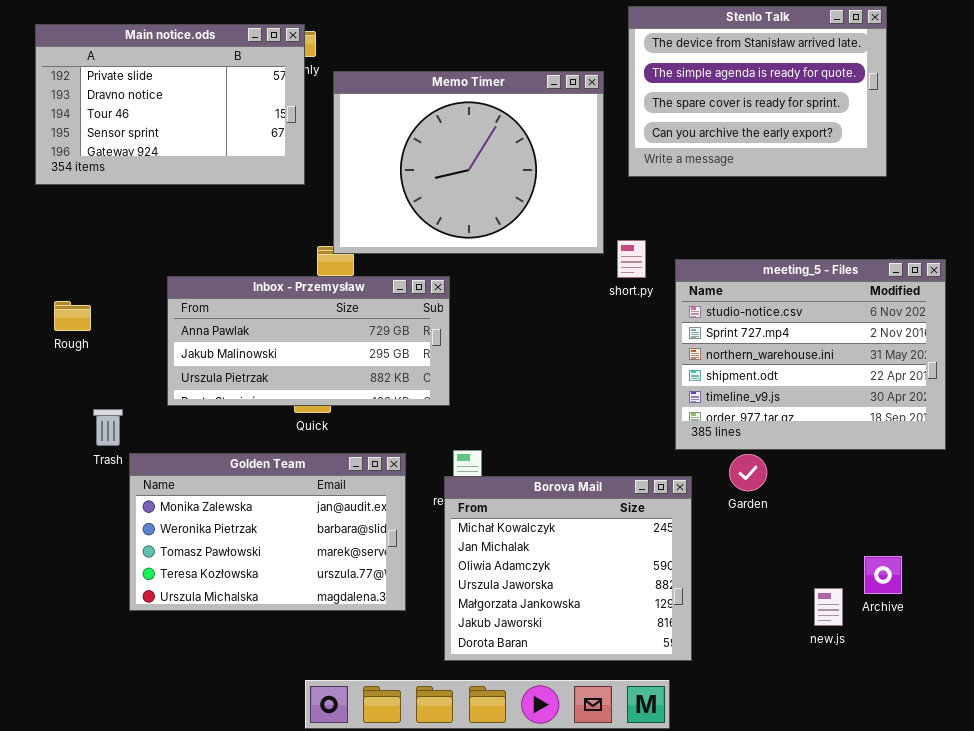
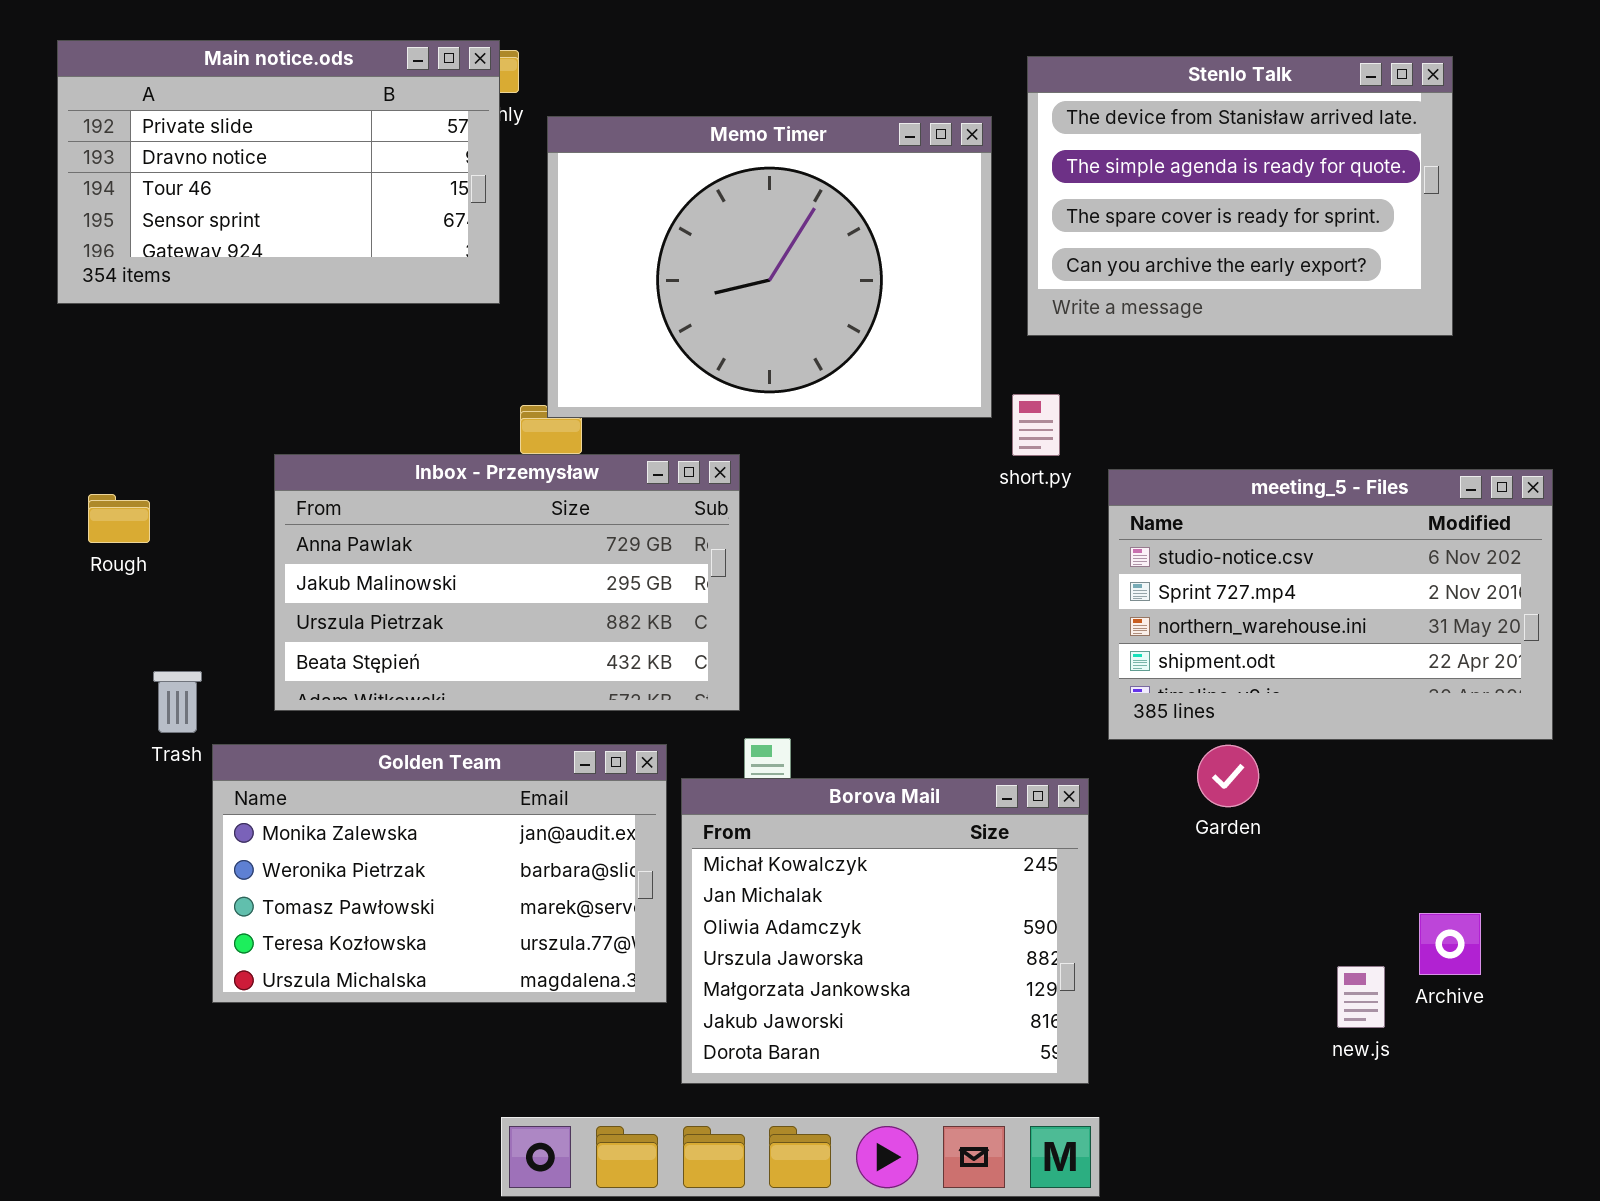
Stenlo Talk: [628,6,887,177] -> [1027,56,1453,336], moved
meeting_5 - Files: [675,259,946,450] -> [1108,469,1553,740], resized
Inbox - Przemysław: [167,276,450,406] -> [274,454,740,711], resized
Borova Mail: [444,476,692,661] -> [681,778,1089,1084], moved

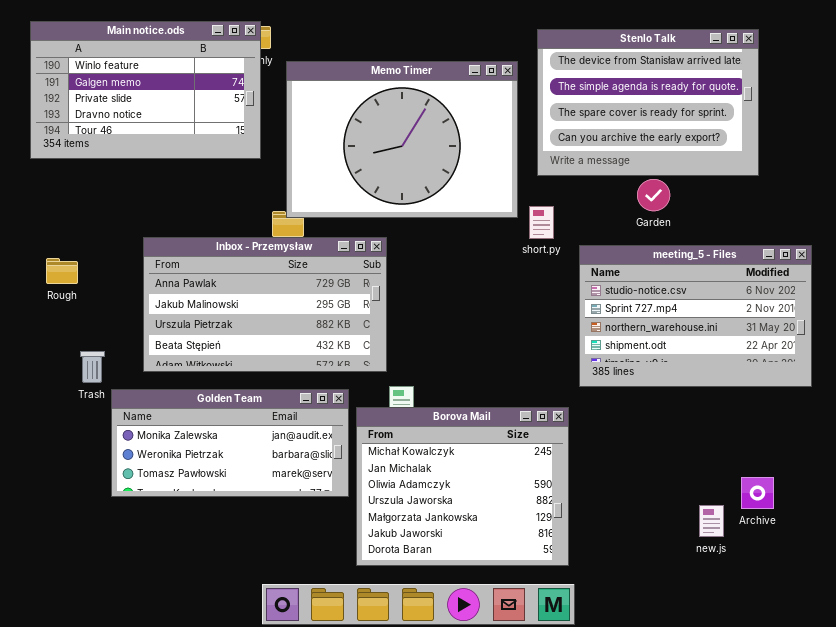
Main notice.ods: [57,40,500,304] -> [30,21,261,159], scrolled up 2 rows
Golden Team: [212,744,667,1003] -> [111,389,349,497], resized
Garden: [1197,745,1259,807] -> [637,179,670,211], moved

